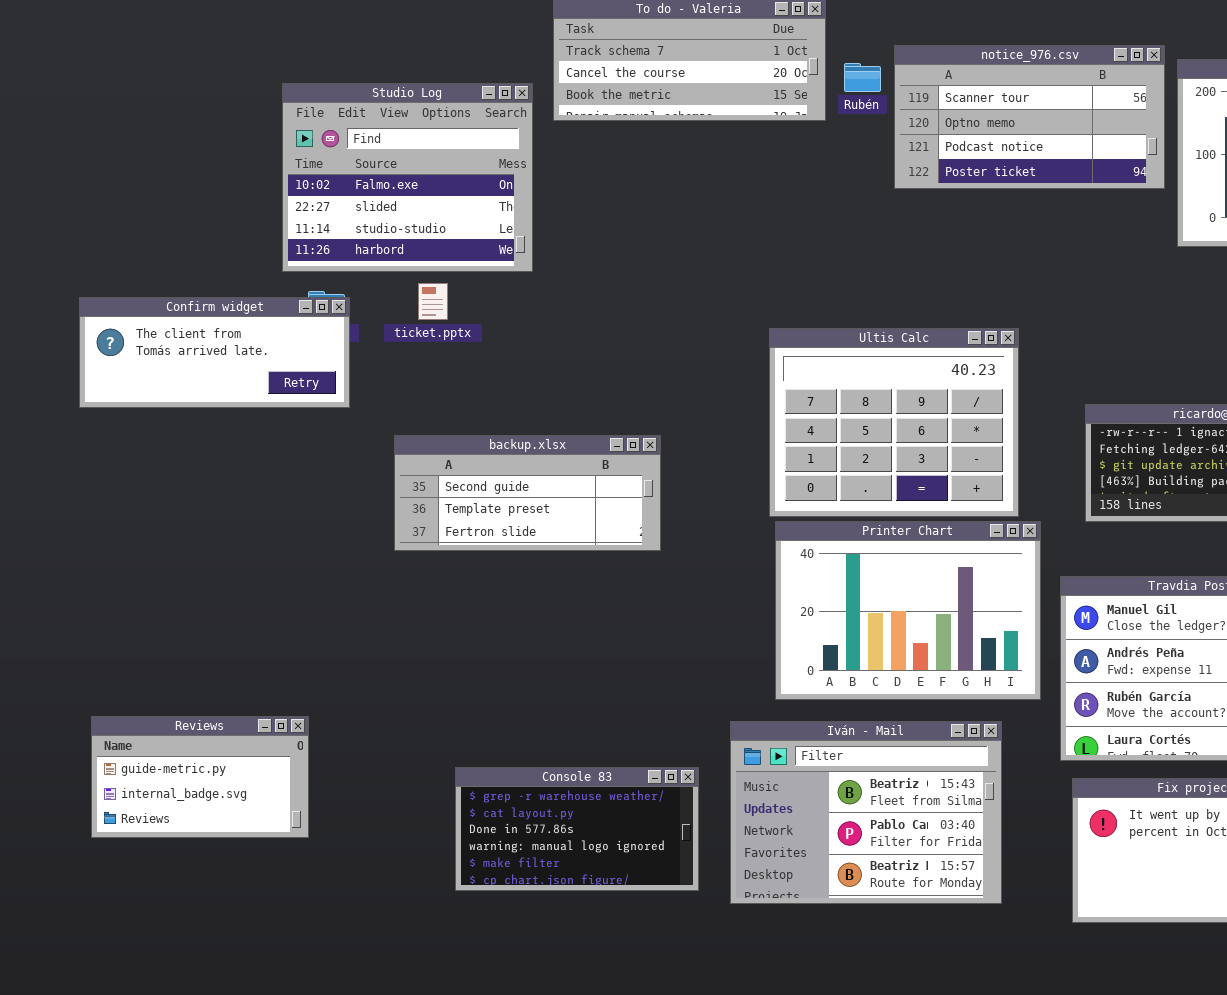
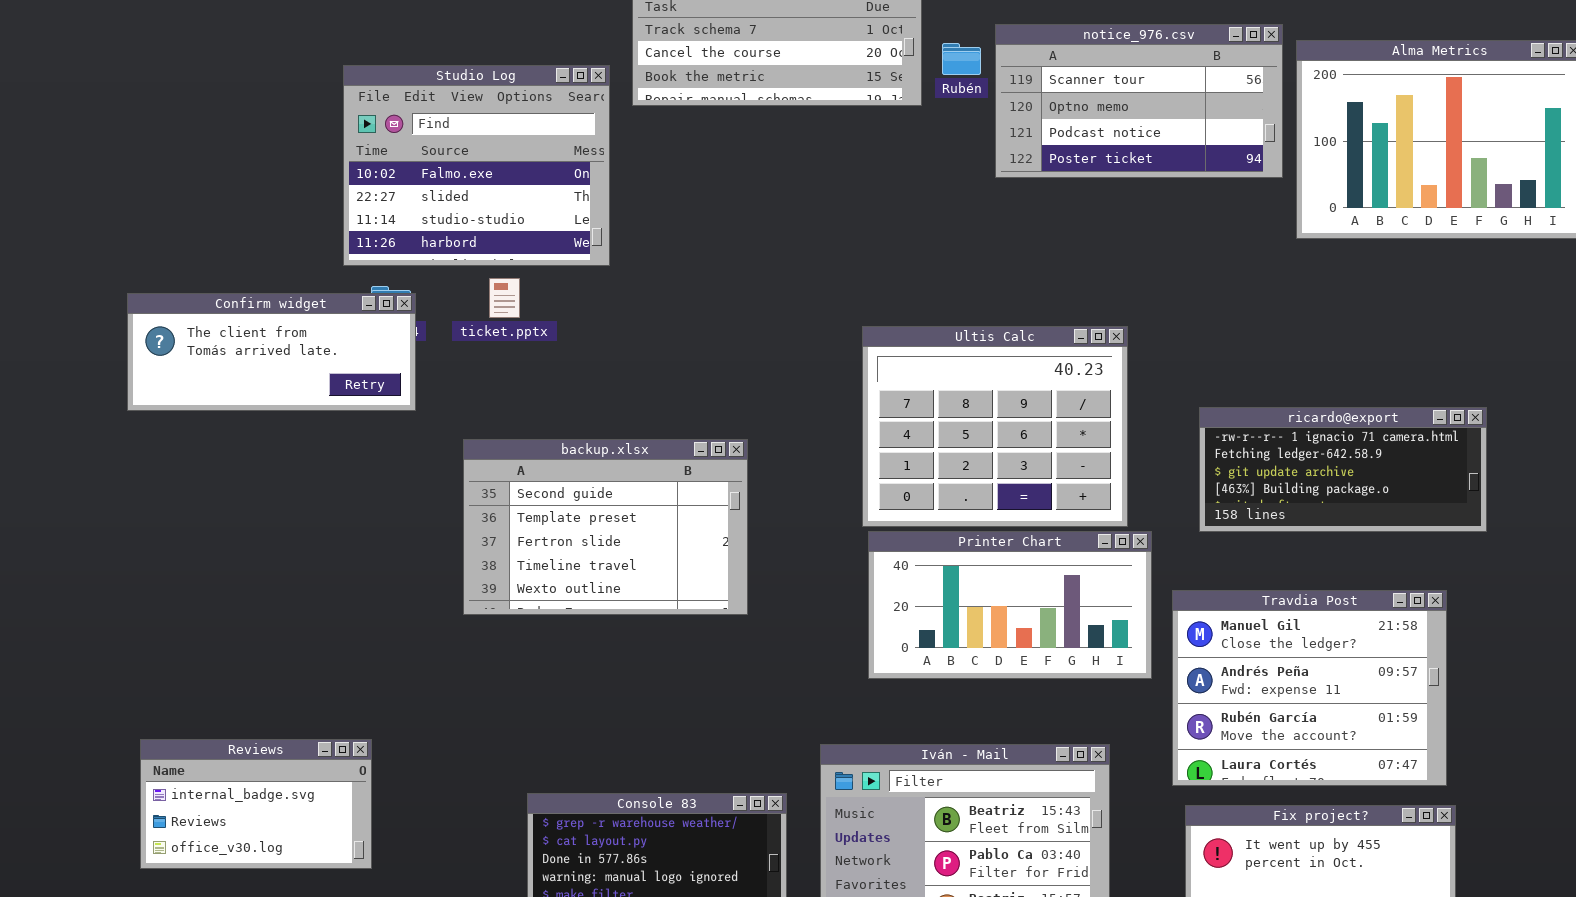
backup.xlsx: [394,435,661,551] -> [463,439,748,615], resized
Printer Chart: [775,521,1041,700] -> [868,531,1152,679], resized
Reviews: [91,716,309,838] -> [140,739,372,869], scrolled down 1 row

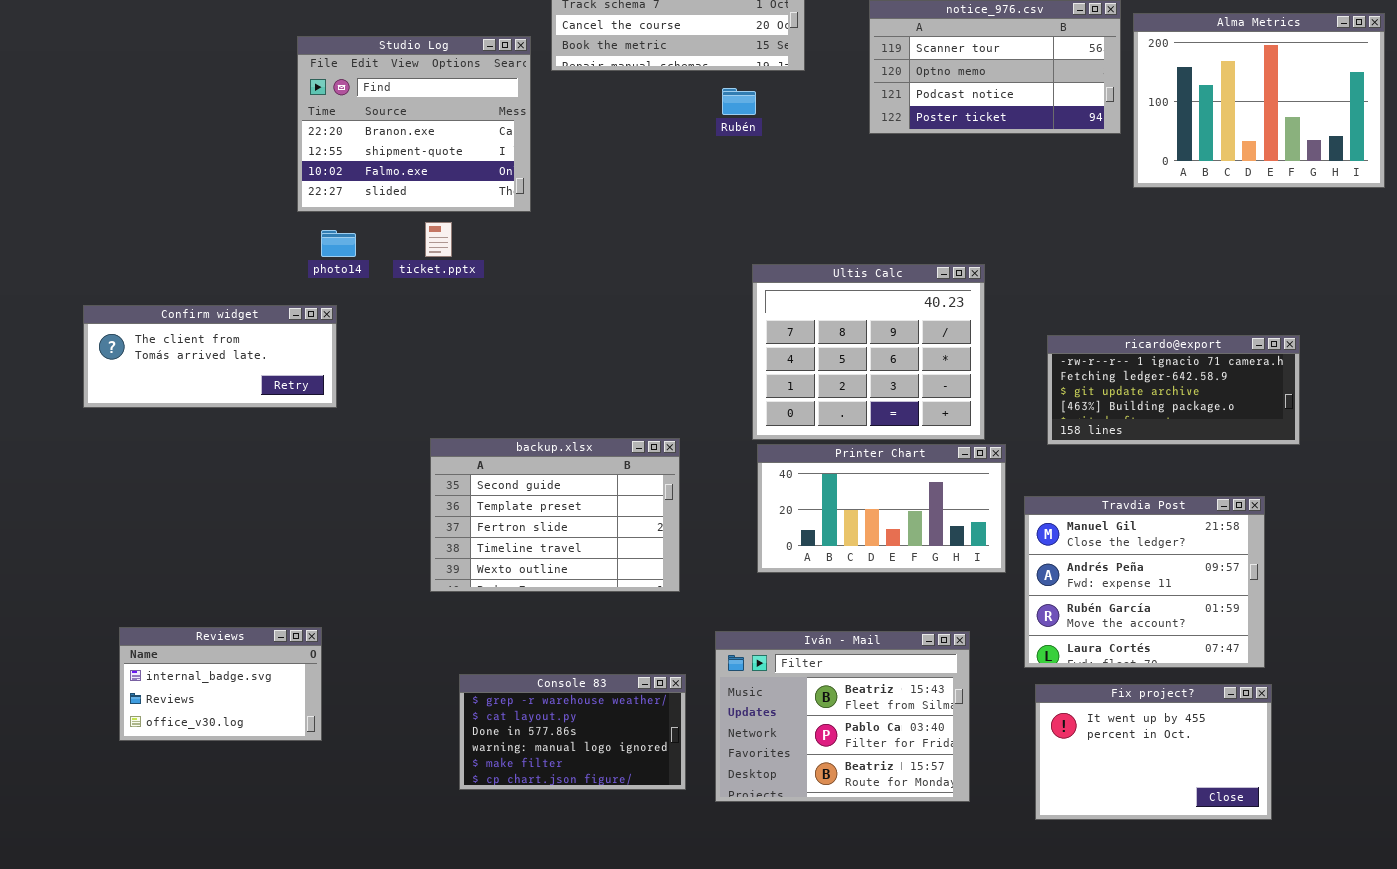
Rubén: [942,43,981,75] -> [722,88,756,115], moved
Studio Log: [343,65,610,266] -> [297,36,531,212], scrolled up 2 rows
Confirm widget: [127,293,416,411] -> [83,305,337,408], moved
backup.xlsx: [463,439,748,615] -> [430,438,680,592], moved

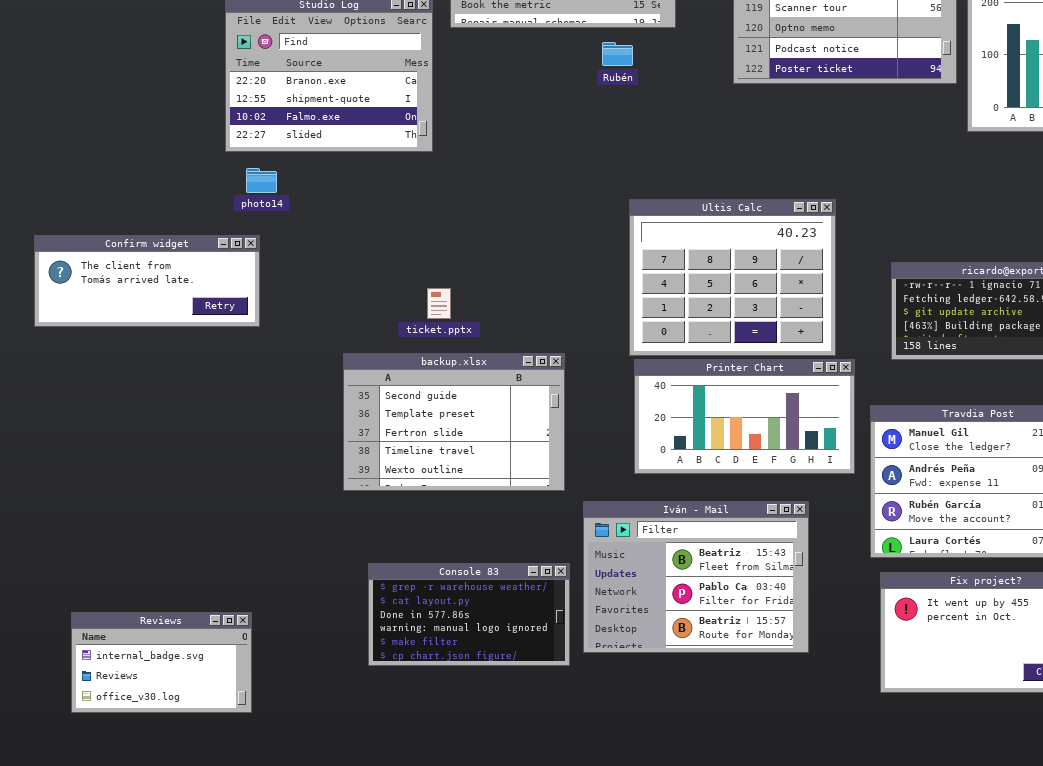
ticket.pptx: [425,222,452,257] -> [427,288,451,319], moved
Reviews: [119,627,322,741] -> [71,612,252,713], moved
Iván - Mail: [715,631,970,802] -> [583,501,809,653], moved

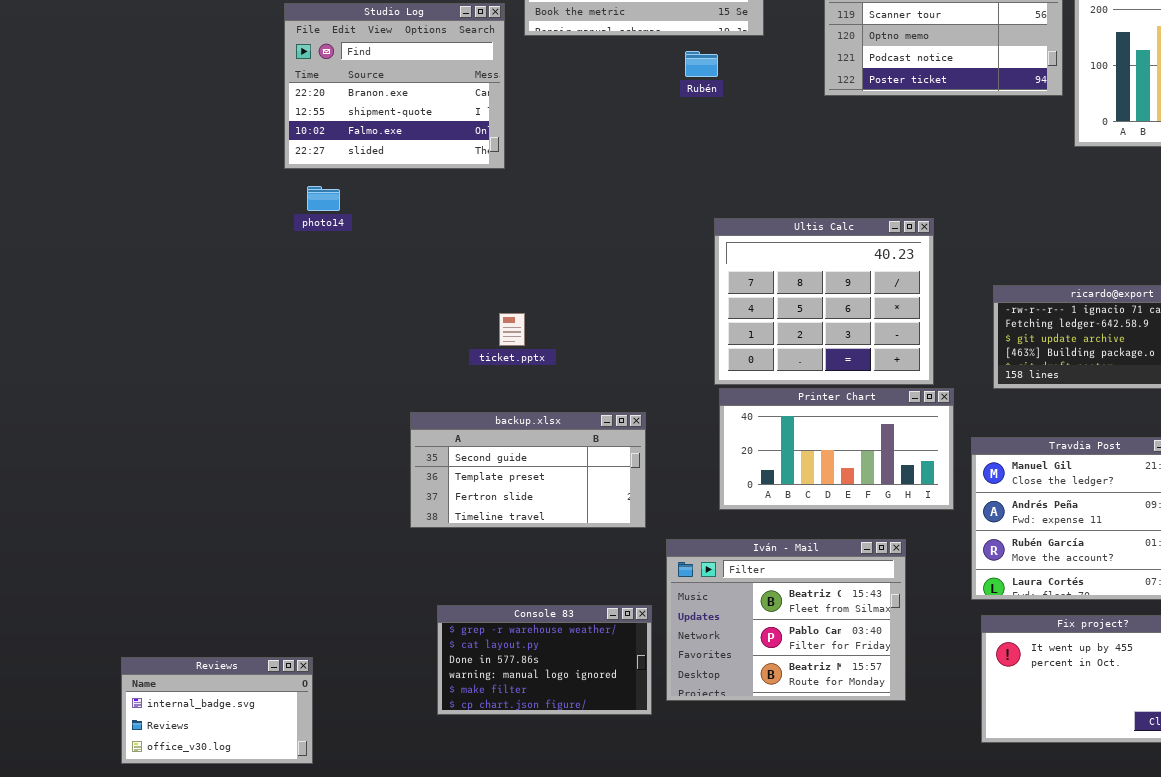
Confirm widget: [34,235,260,327] -> none, closed
backup.xlsx: [343,353,565,491] -> [410,412,646,528], resized

